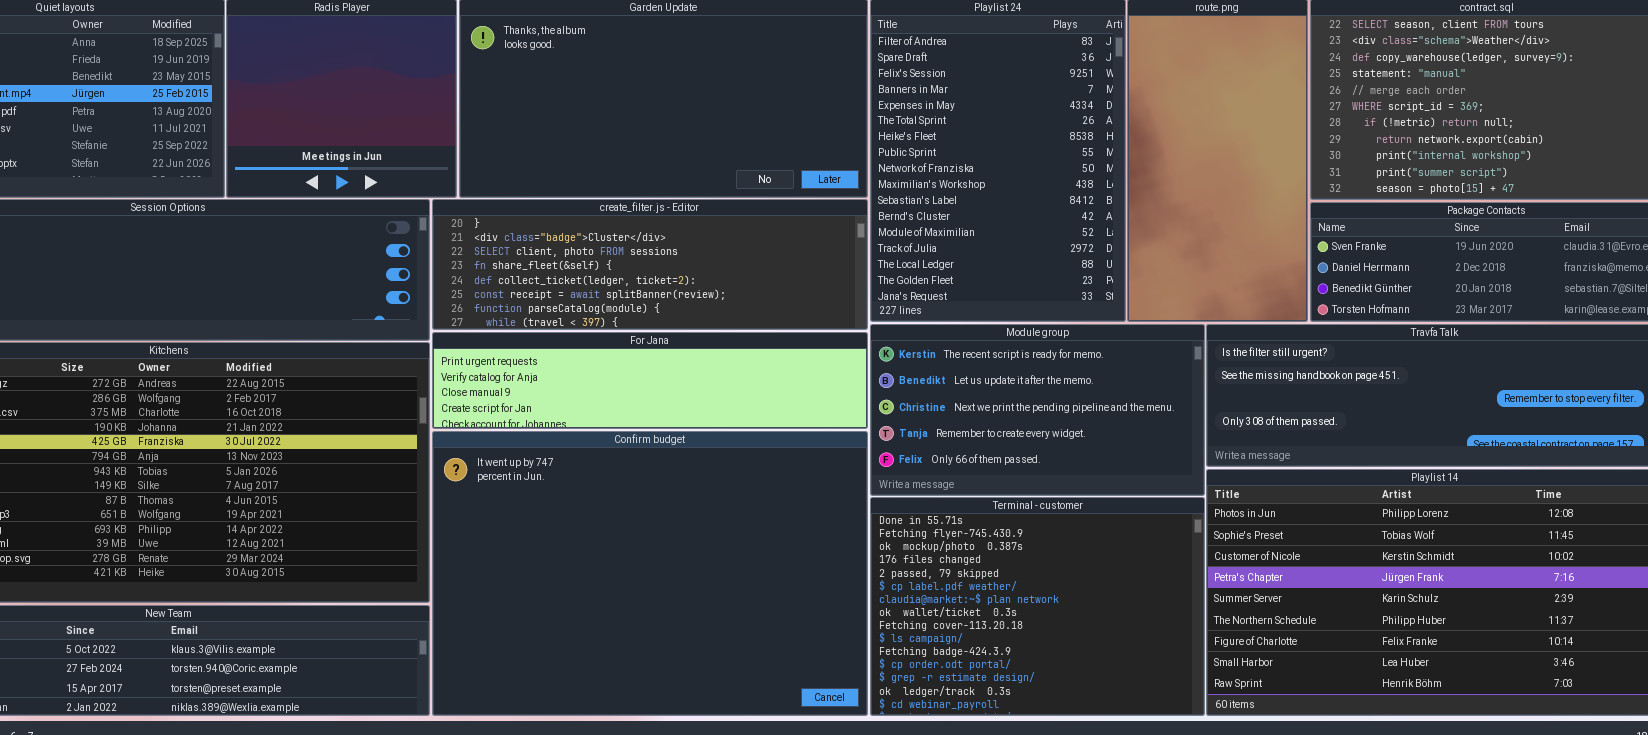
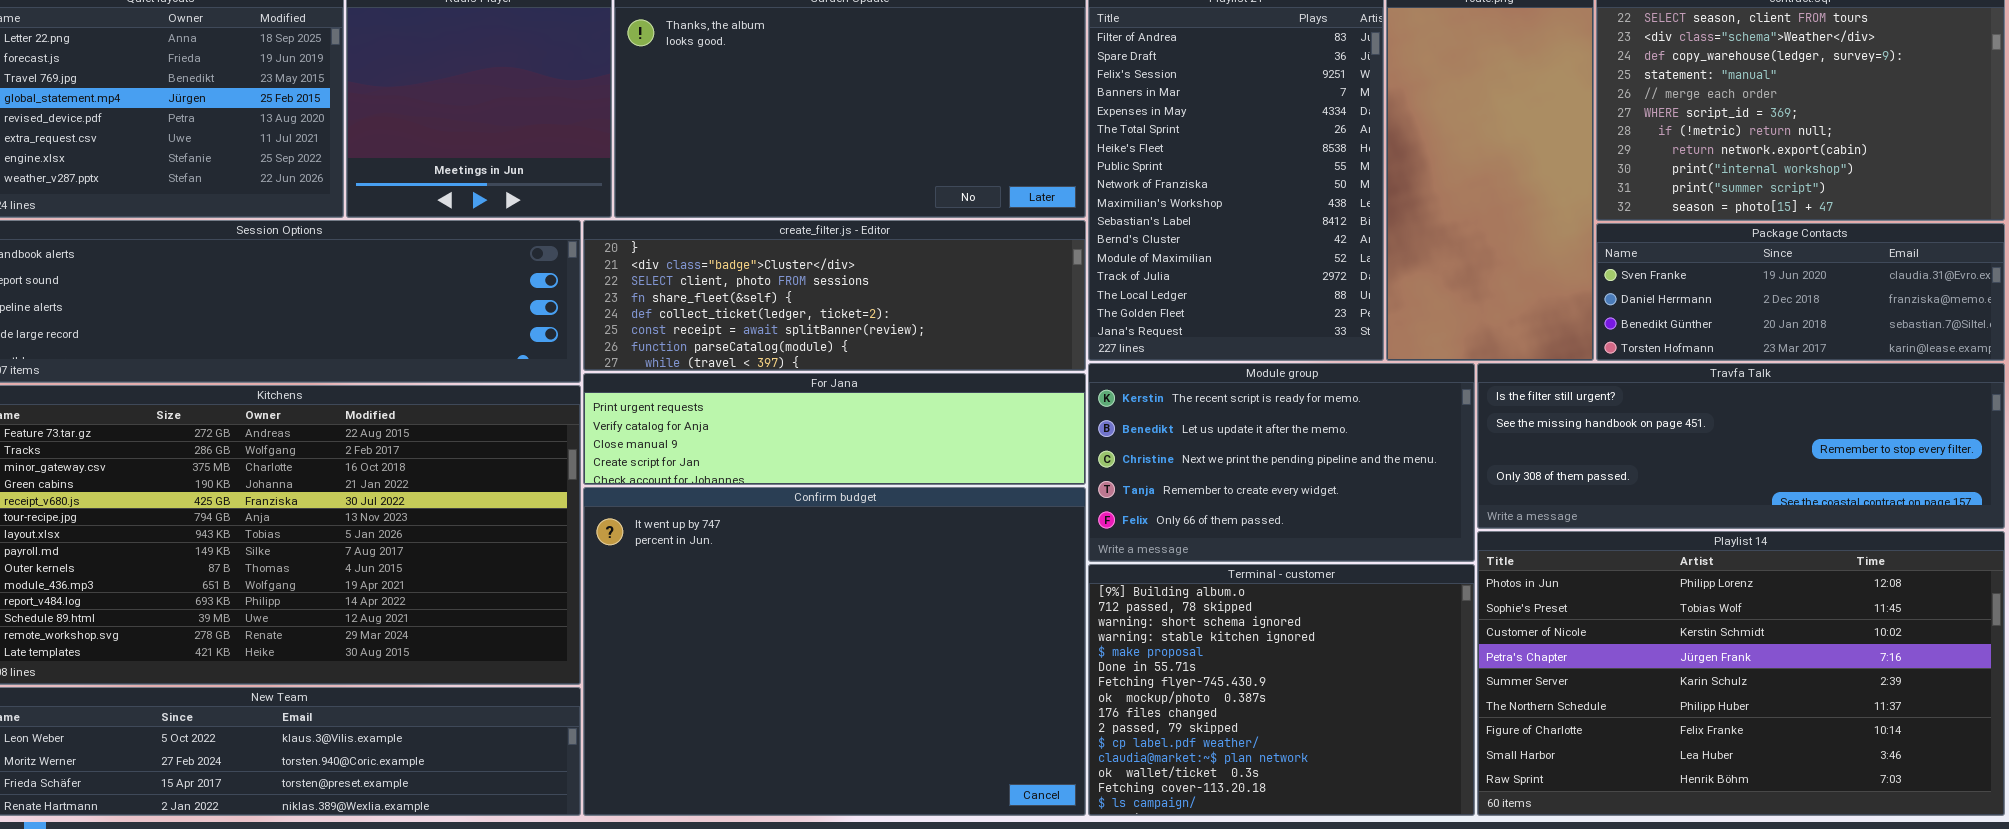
Terminal - customer: [870,497,1205,716] -> [1088,564,1475,816], scrolled up 5 rows

